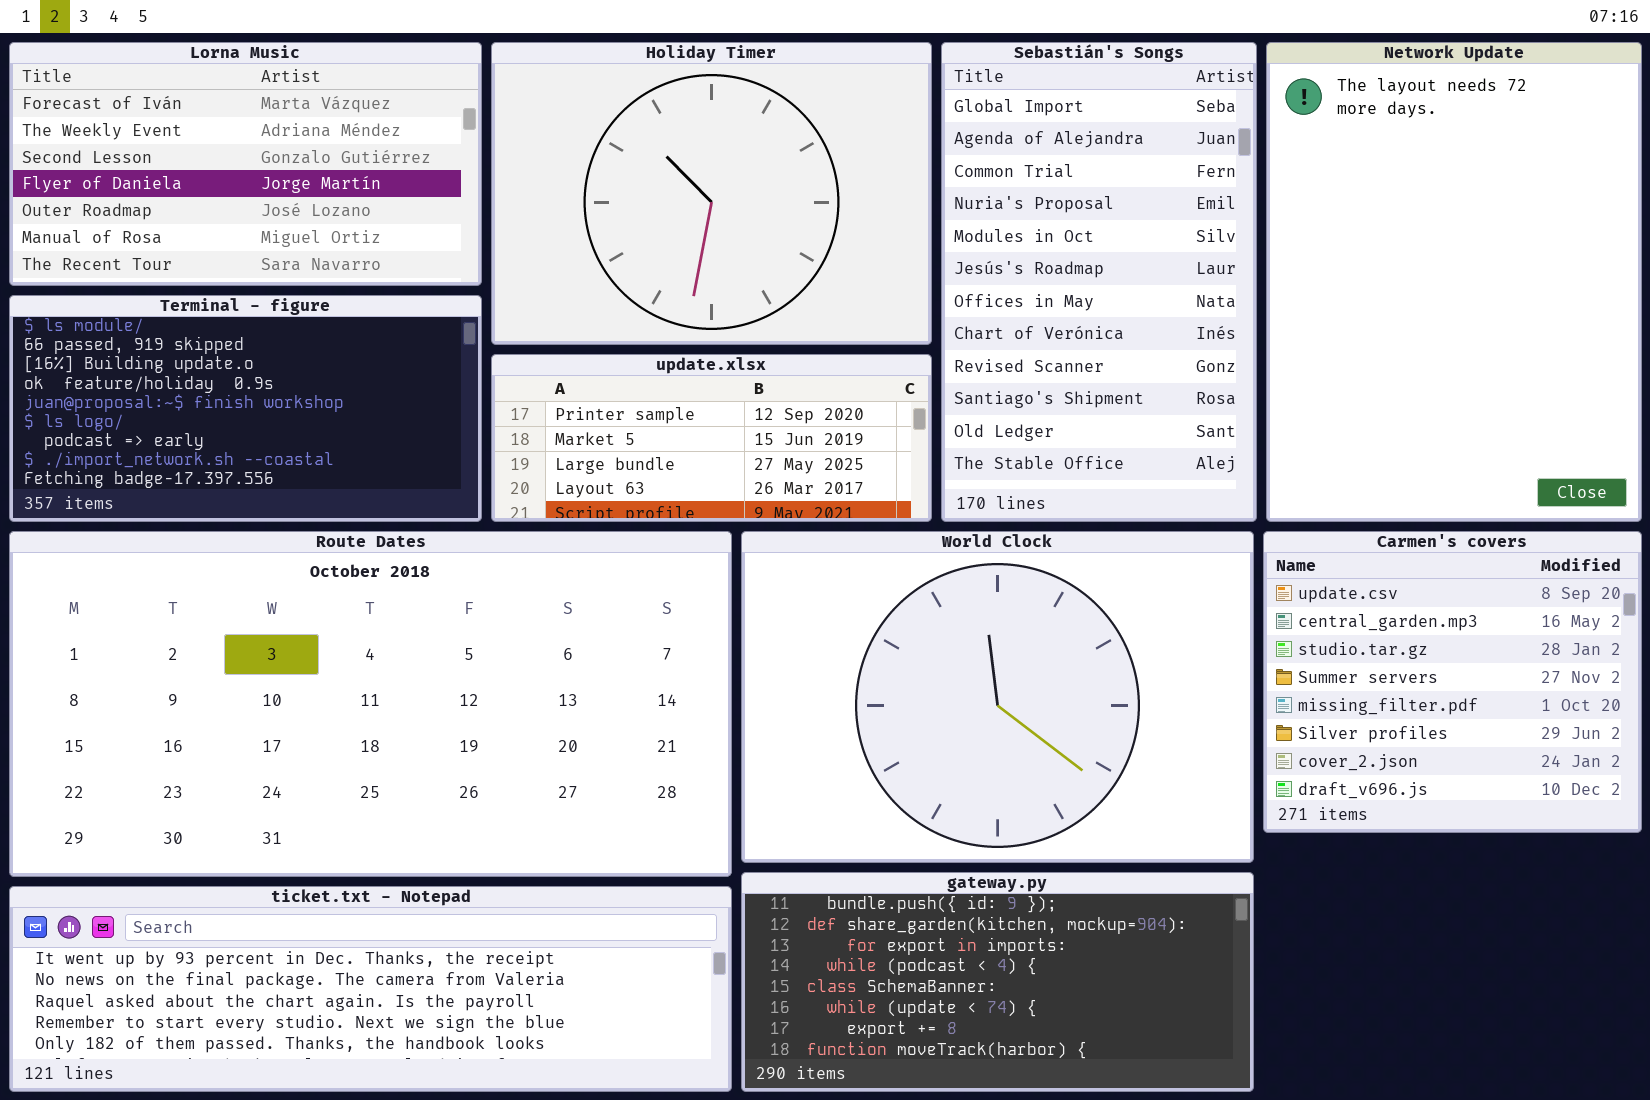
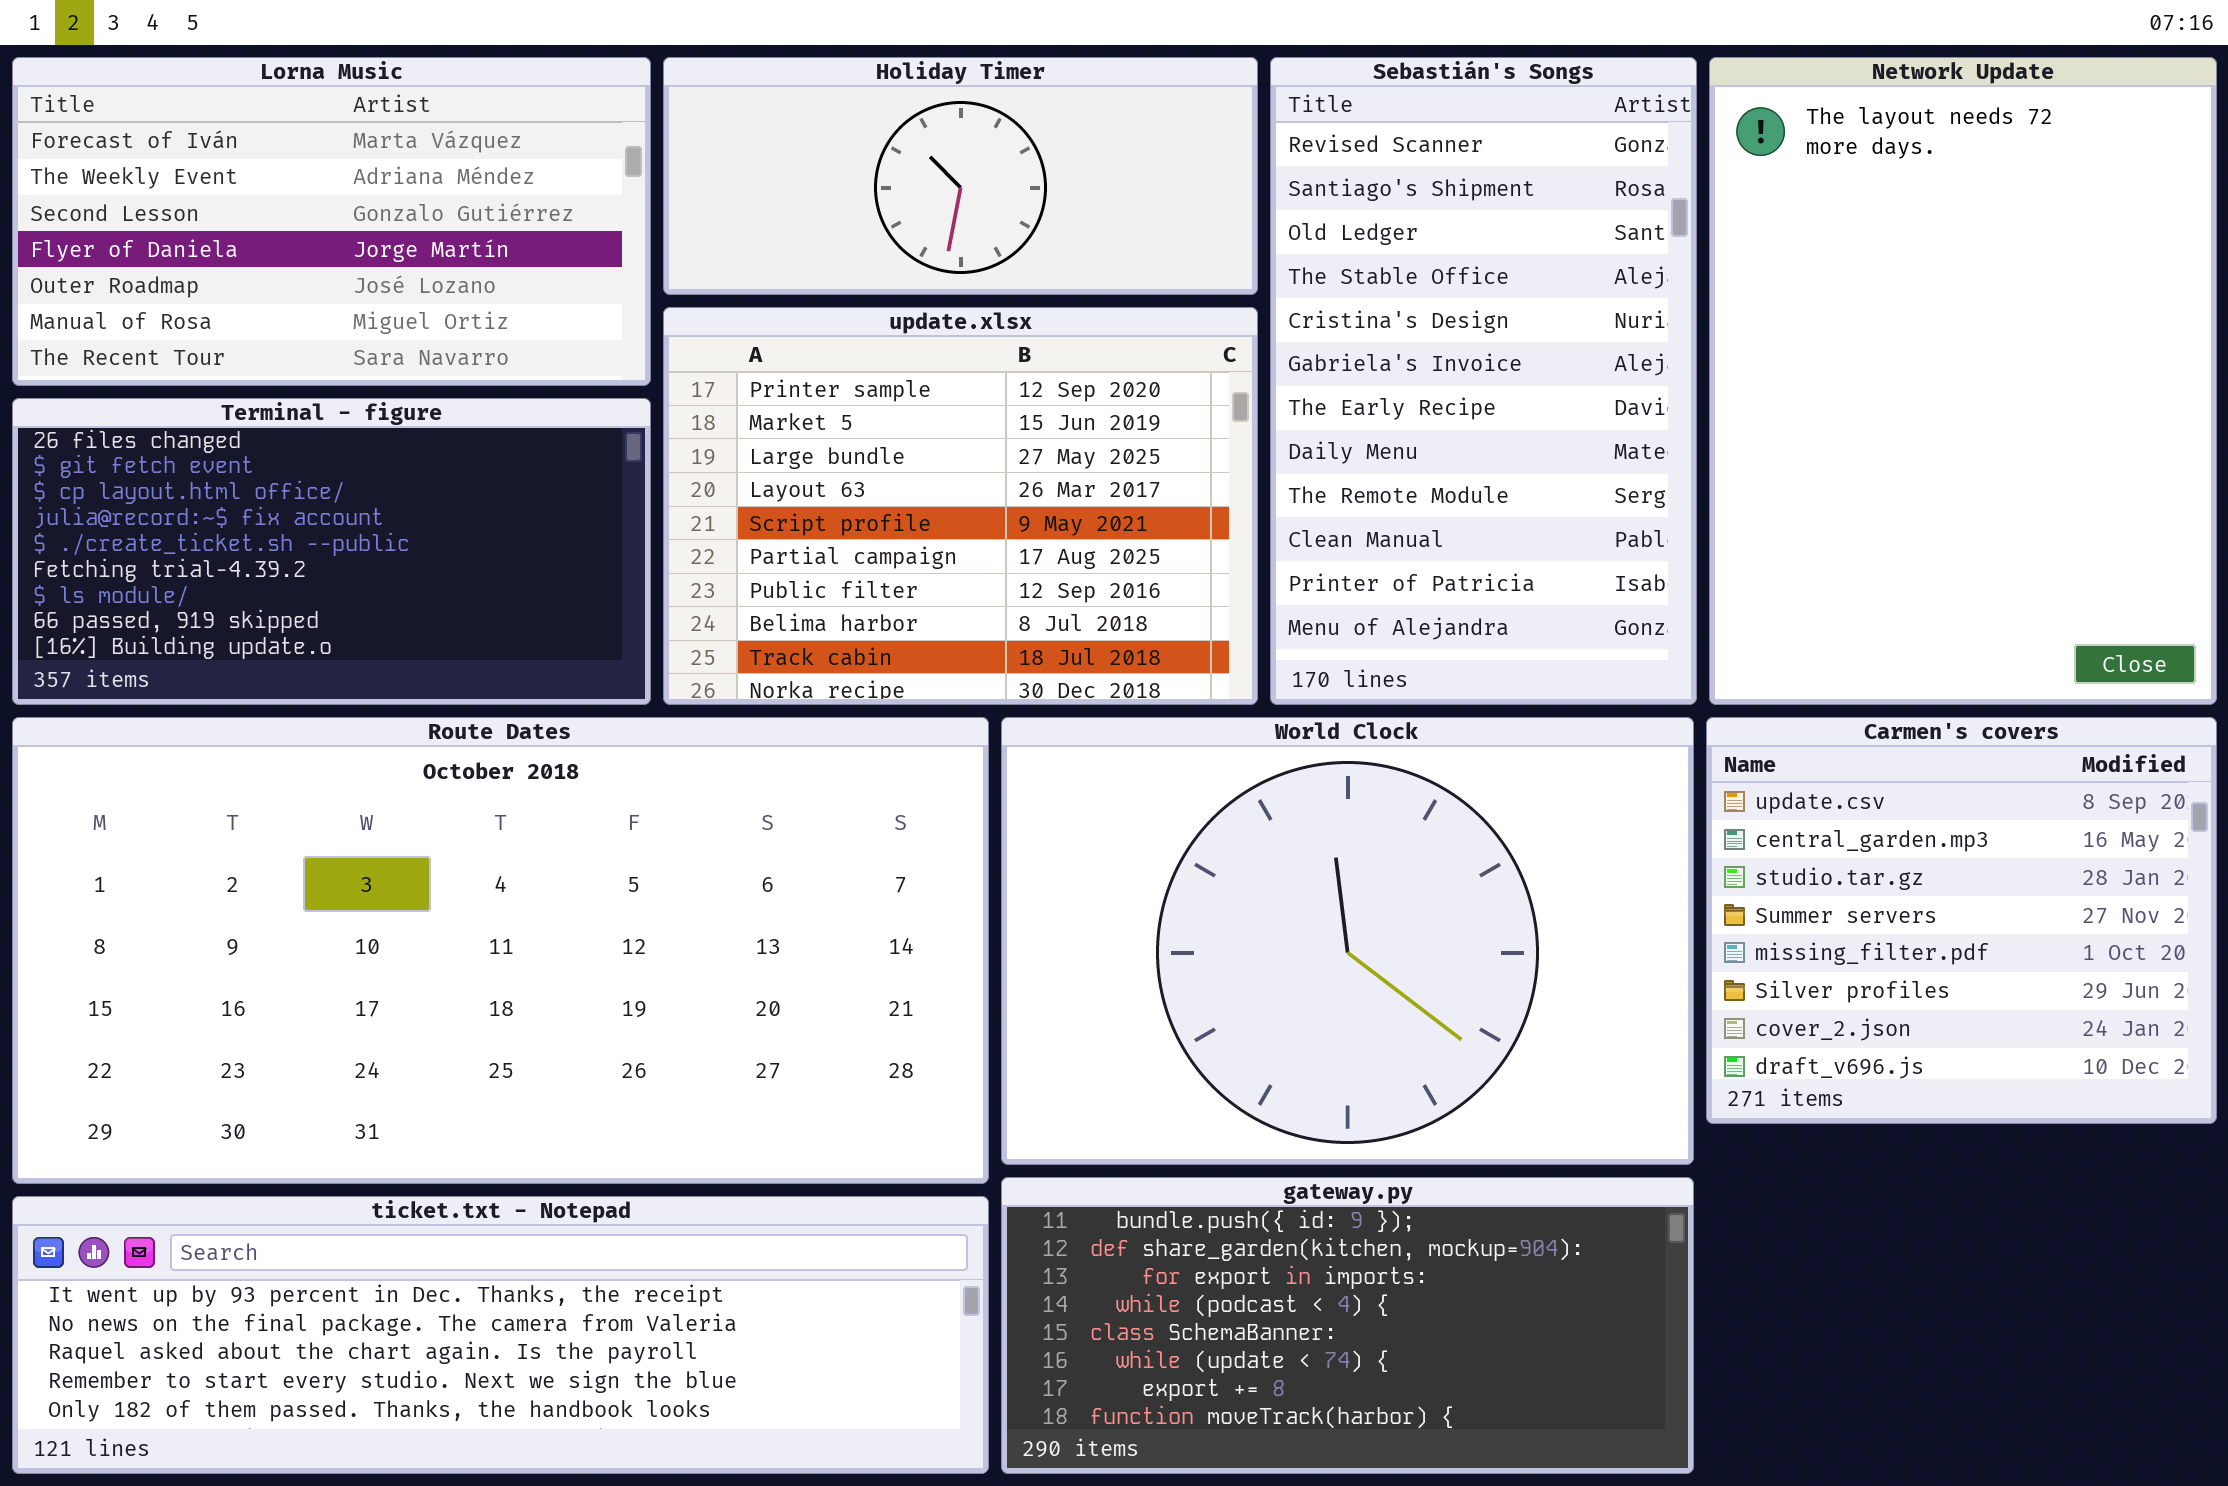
Holiday Timer: [491,42,932,345] -> [663,57,1258,295], resized
Sebastián's Songs: [941,42,1257,522] -> [1270,57,1697,705], scrolled down 8 rows
Terminal - figure: [9,295,482,522] -> [12,398,651,705], scrolled up 6 rows
update.xlsx: [491,354,932,522] -> [663,307,1258,705], resized

